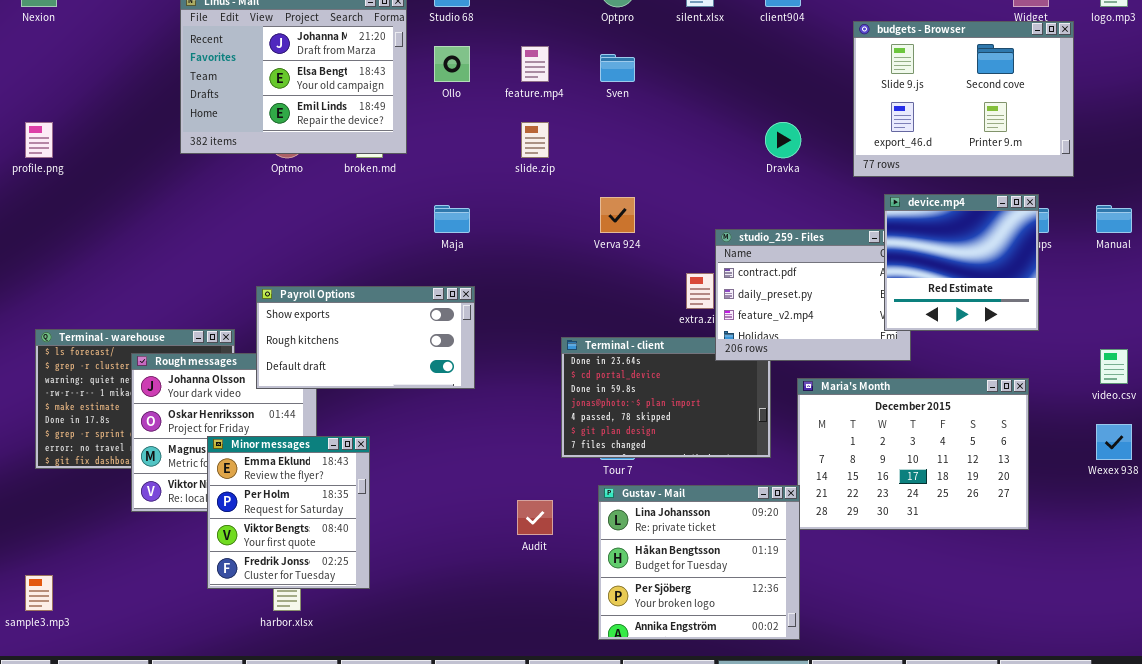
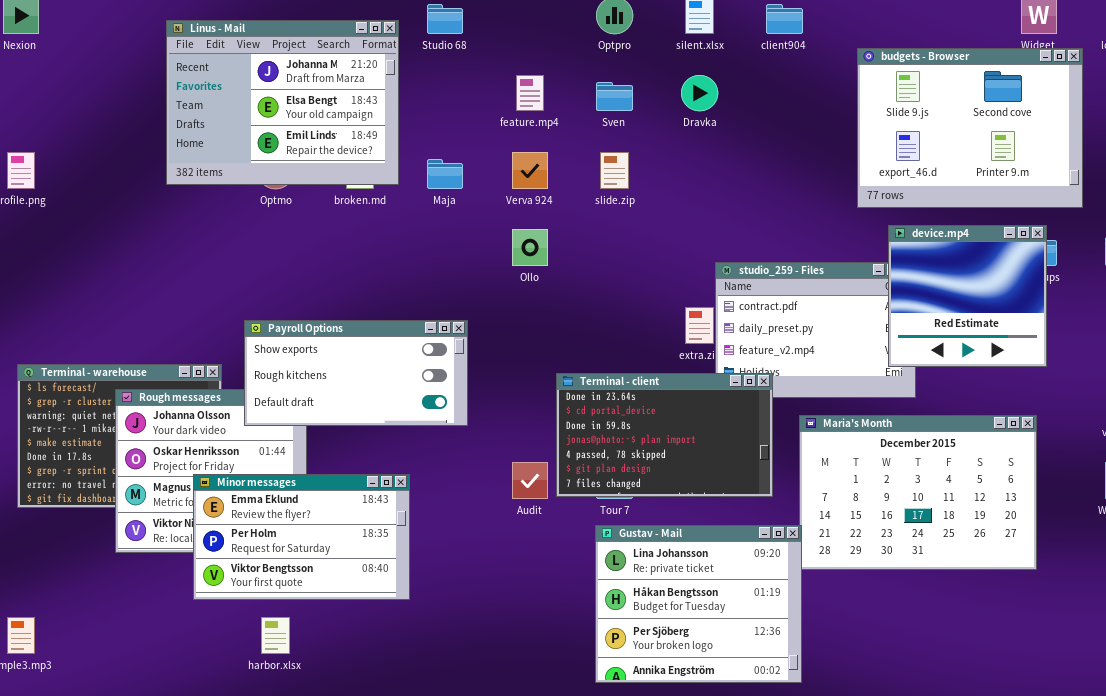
Ollo: [434,46,470,82] -> [512,229,548,266], moved
slide.zip: [521,122,549,158] -> [600,152,629,189], moved
Dravka: [765,122,801,158] -> [681,75,718,111], moved
Verva 924: [600,197,635,233] -> [512,152,548,189], moved
Maja: [434,205,470,233] -> [427,159,463,189], moved
Terminal - client: [561,337,771,458] -> [556,373,773,497], raised
Minor messages: [207,436,370,589] -> [193,474,410,600], resized
Audit: [517,500,553,535] -> [512,462,548,499], moved

